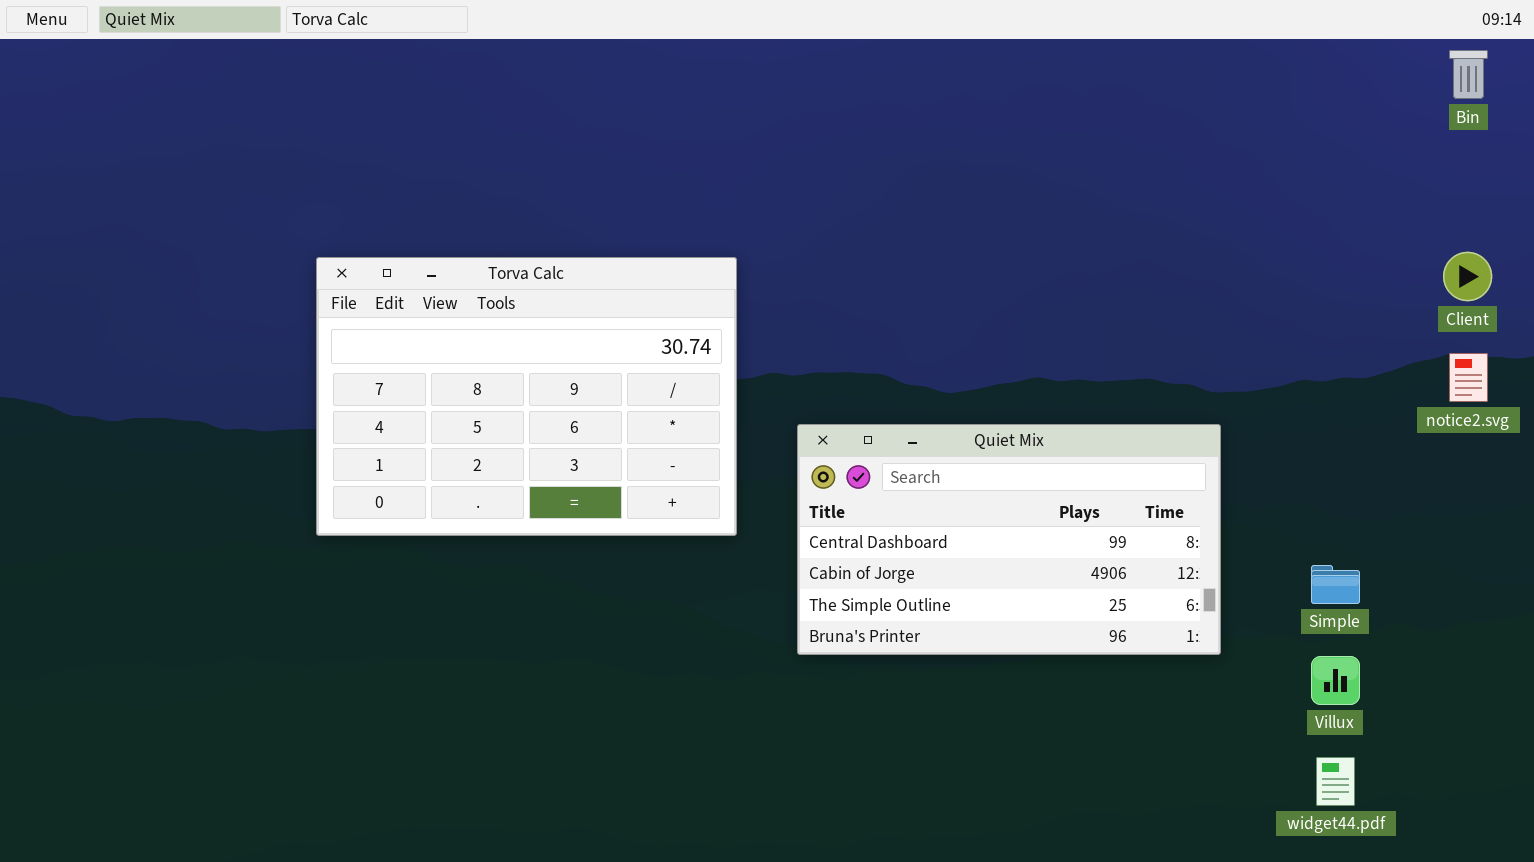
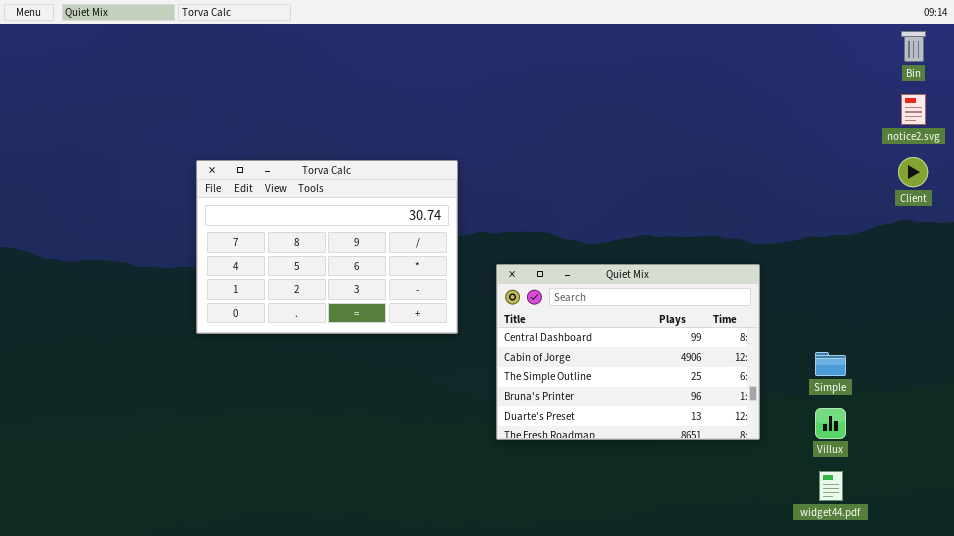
notice2.svg: [1449,353,1488,402] -> [901,94,926,125], moved
Quiet Mix: [797,424,1221,655] -> [496,264,760,440], resized

